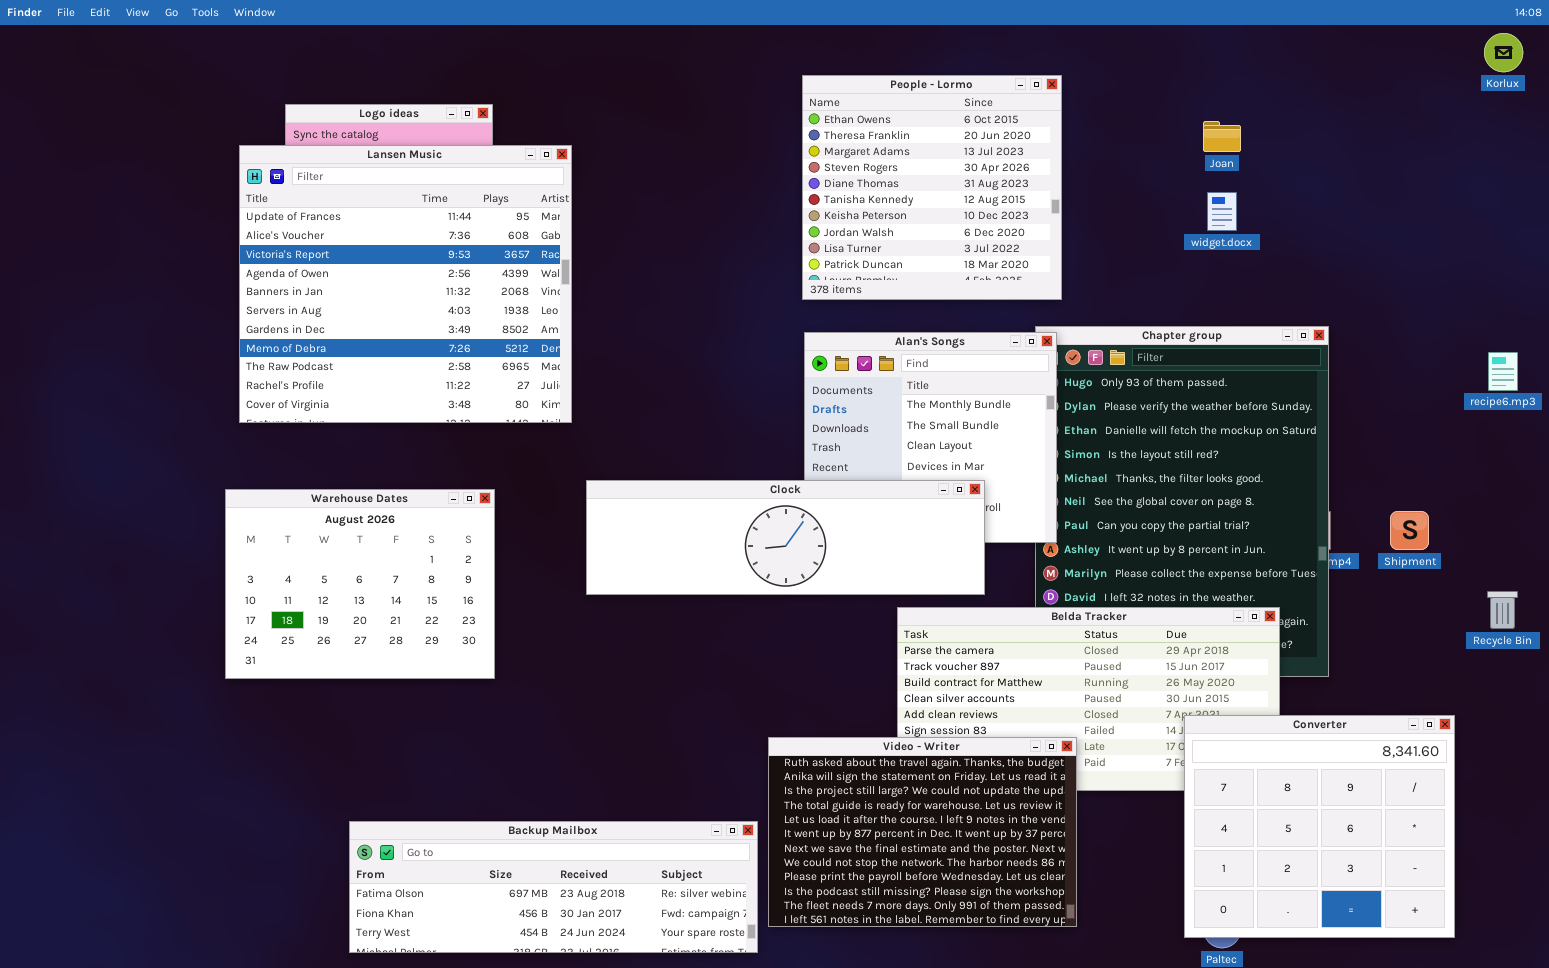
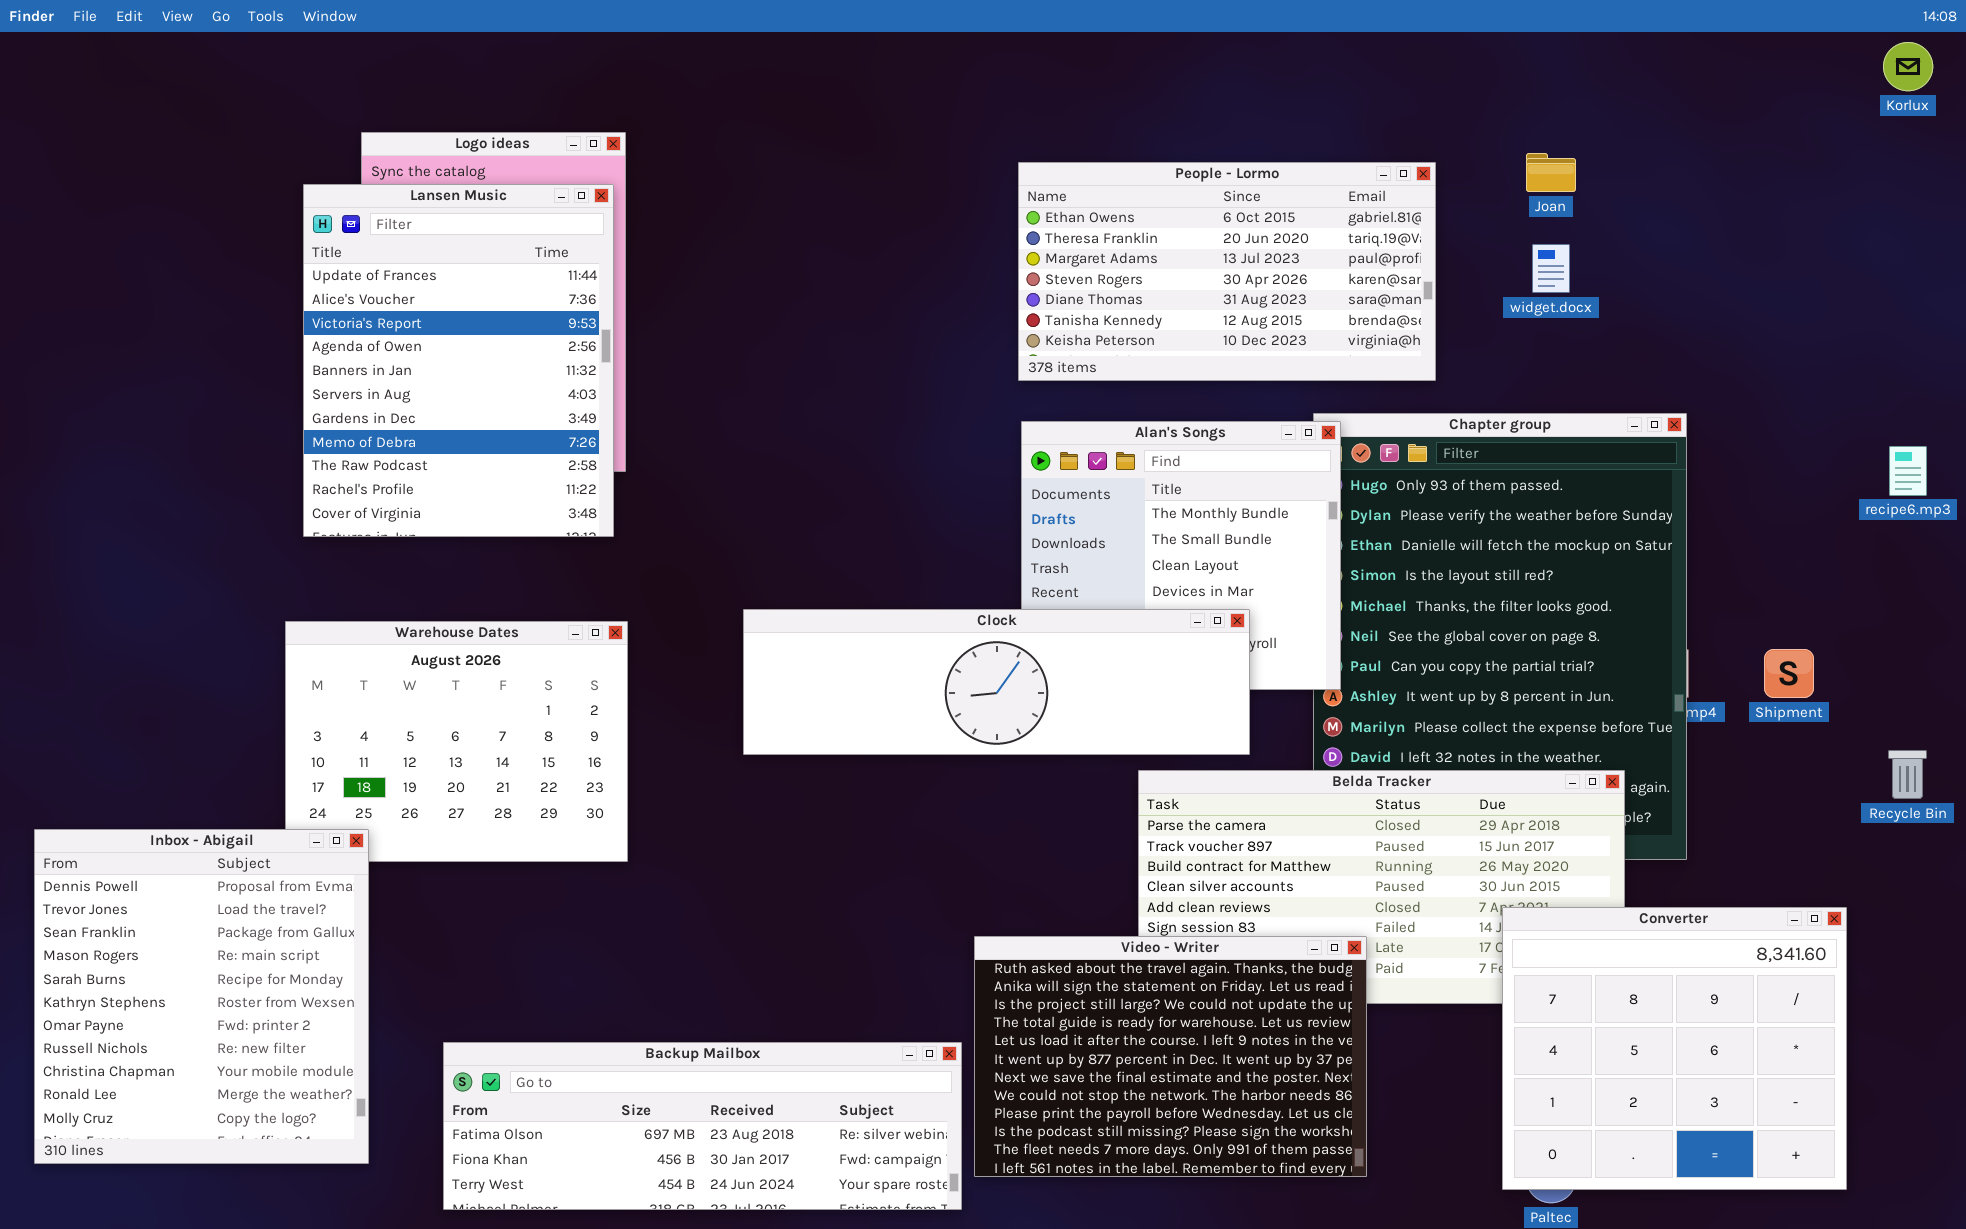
People - Lormo: [802,75,1062,300] -> [1018,162,1436,381], resized
Lansen Music: [239,145,572,423] -> [303,184,614,537], resized
Inbox - Abigail: none -> [34,829,369,1164], opened

